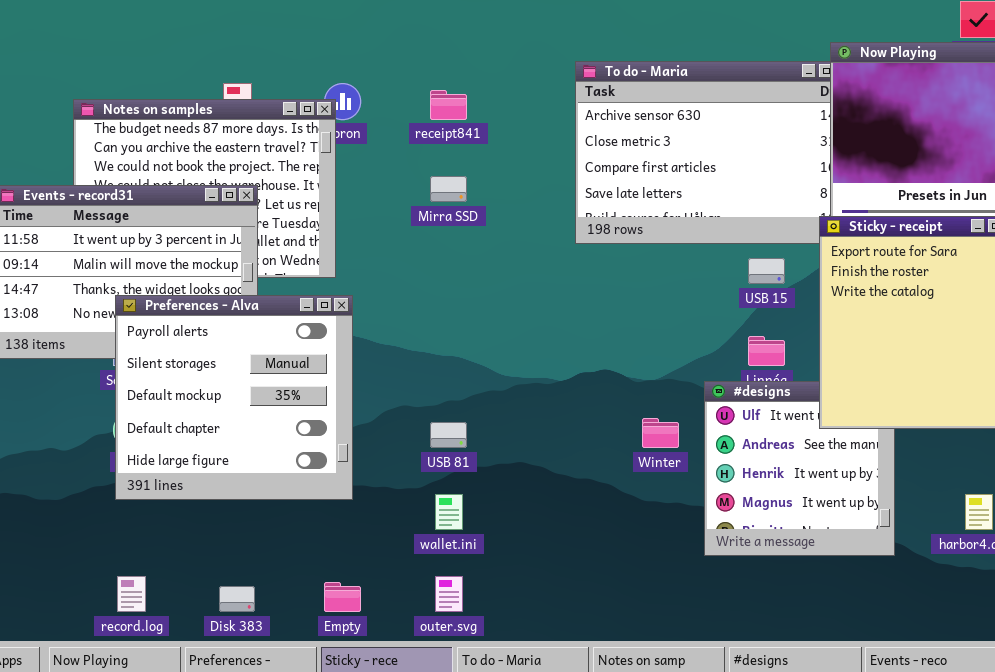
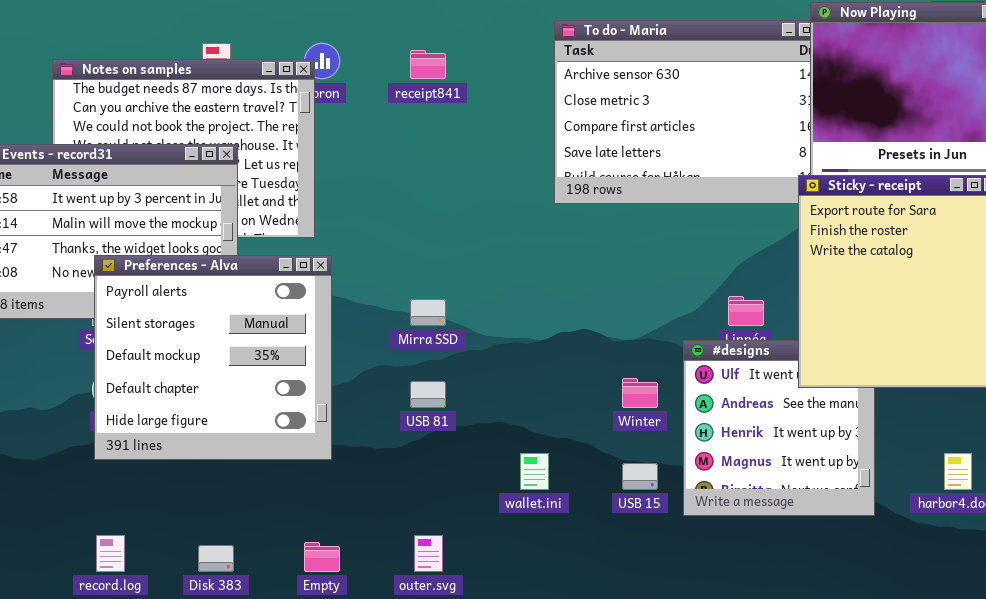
Mirra SSD: [430,176,467,202] -> [410,299,446,326], moved
USB 15: [748,258,785,284] -> [622,463,658,490], moved
wallet.ini: [435,494,463,530] -> [520,453,549,490], moved

